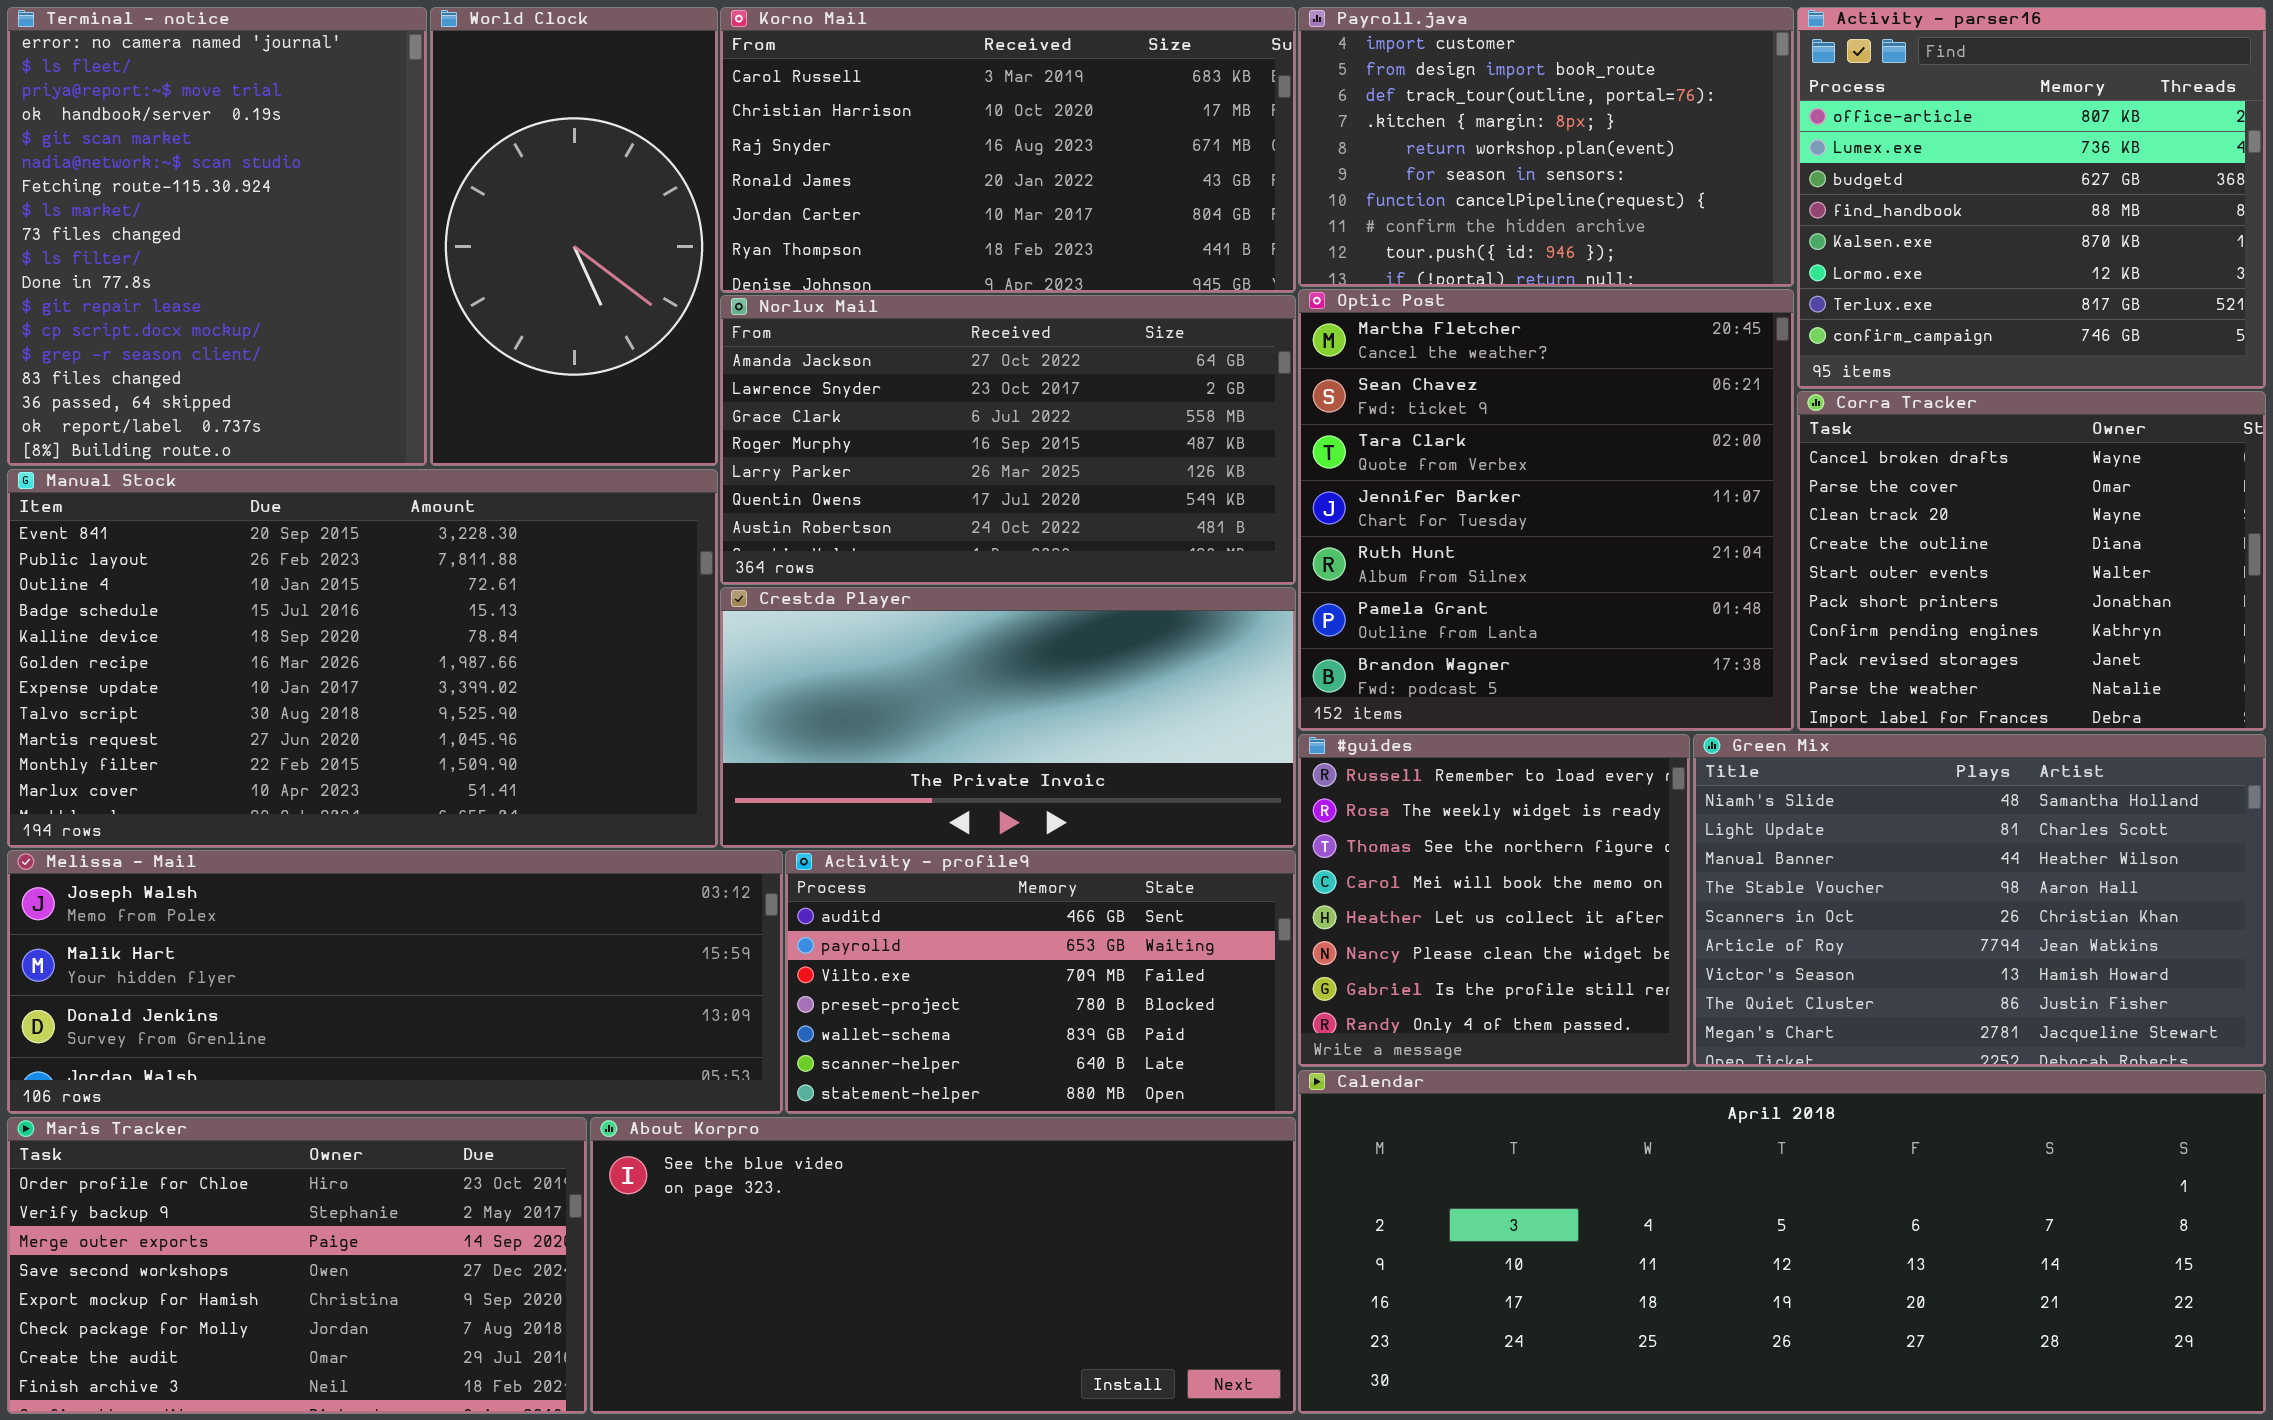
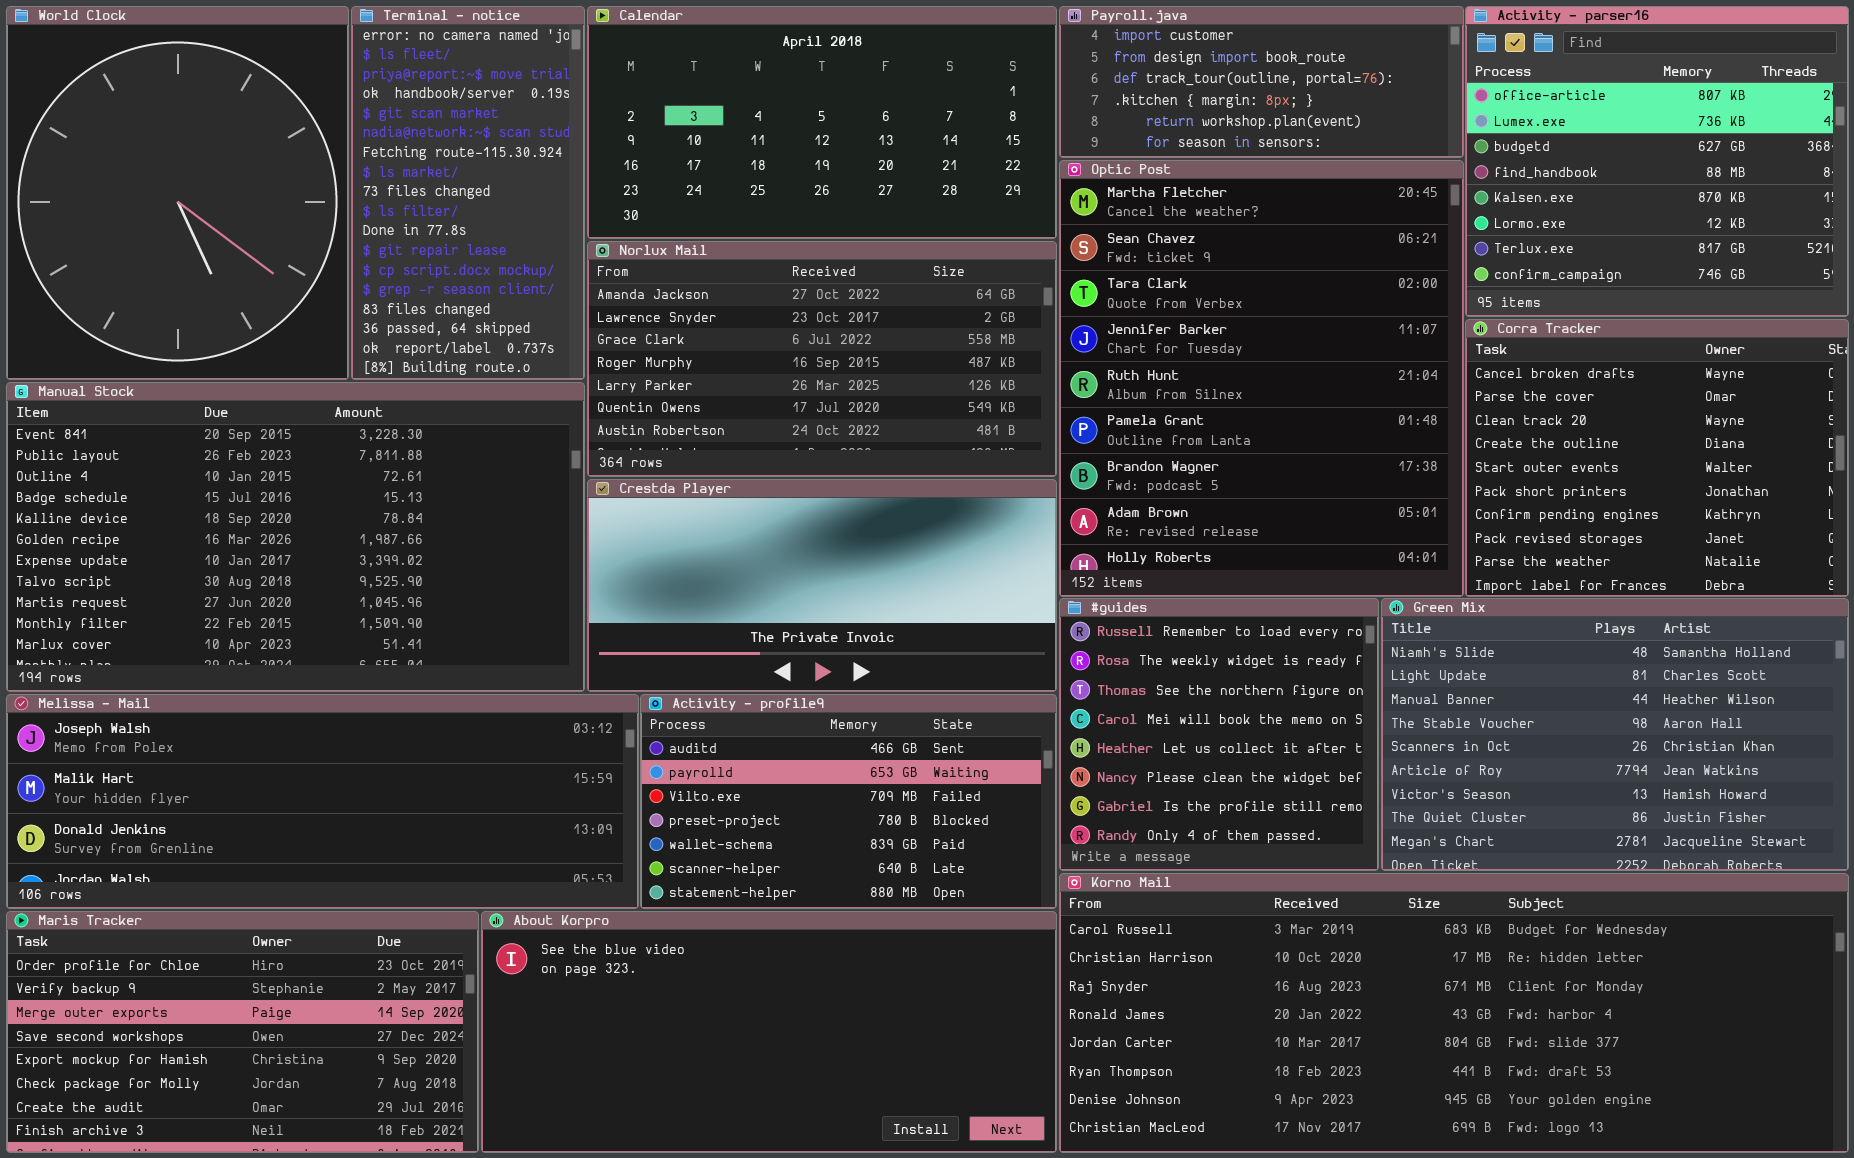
Terminal - notice: [7,7,427,466] -> [351,6,585,380], moved, resized
World Clock: [430,7,718,466] -> [6,6,349,380], moved, resized
Korno Mail: [720,7,1296,293] -> [1059,873,1849,1153], moved, resized
Payroll.java: [1298,7,1794,287] -> [1059,6,1464,158], resized
Optic Post: [1298,289,1794,731] -> [1059,160,1464,597], resized
Calendar: [1298,1070,2266,1414] -> [587,6,1057,239], moved, resized

